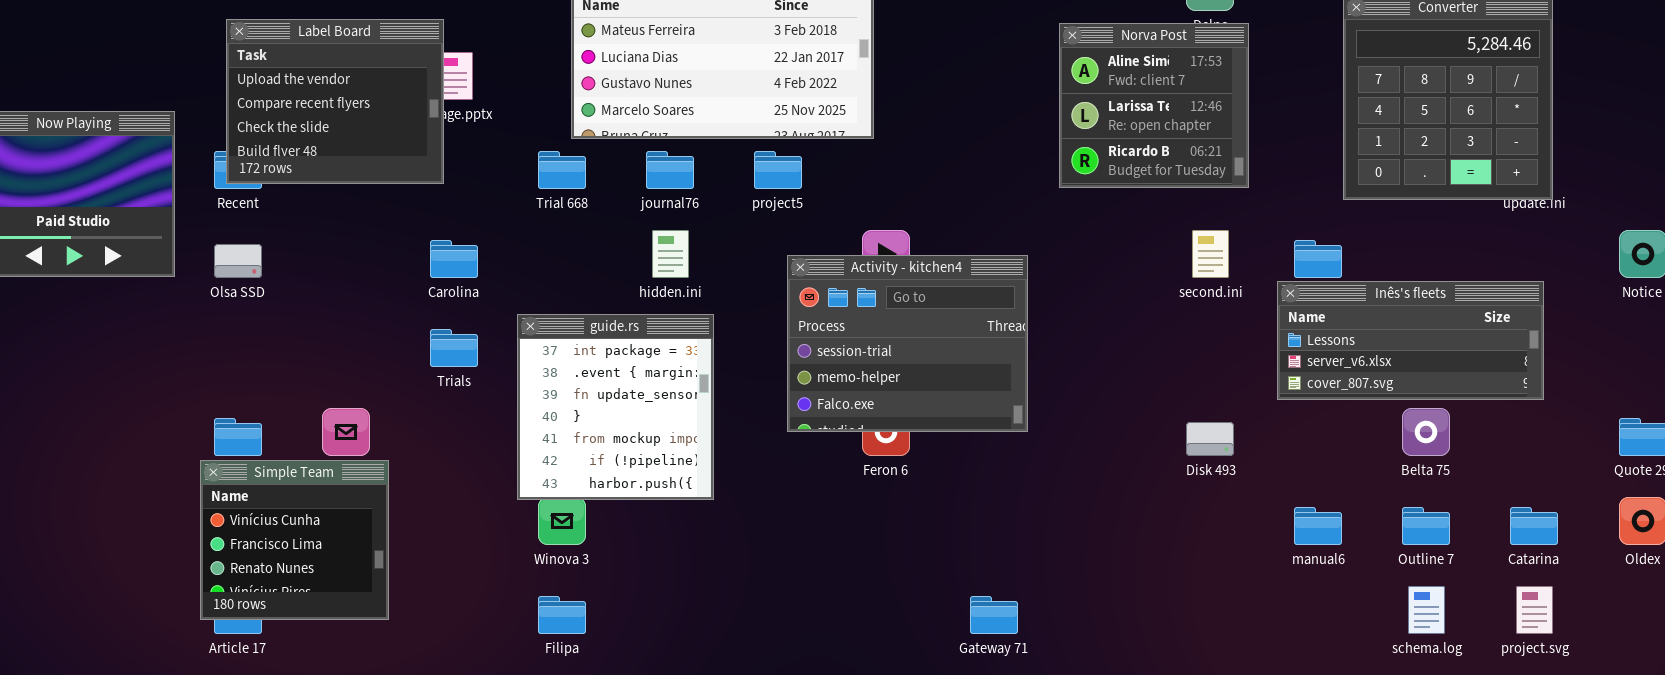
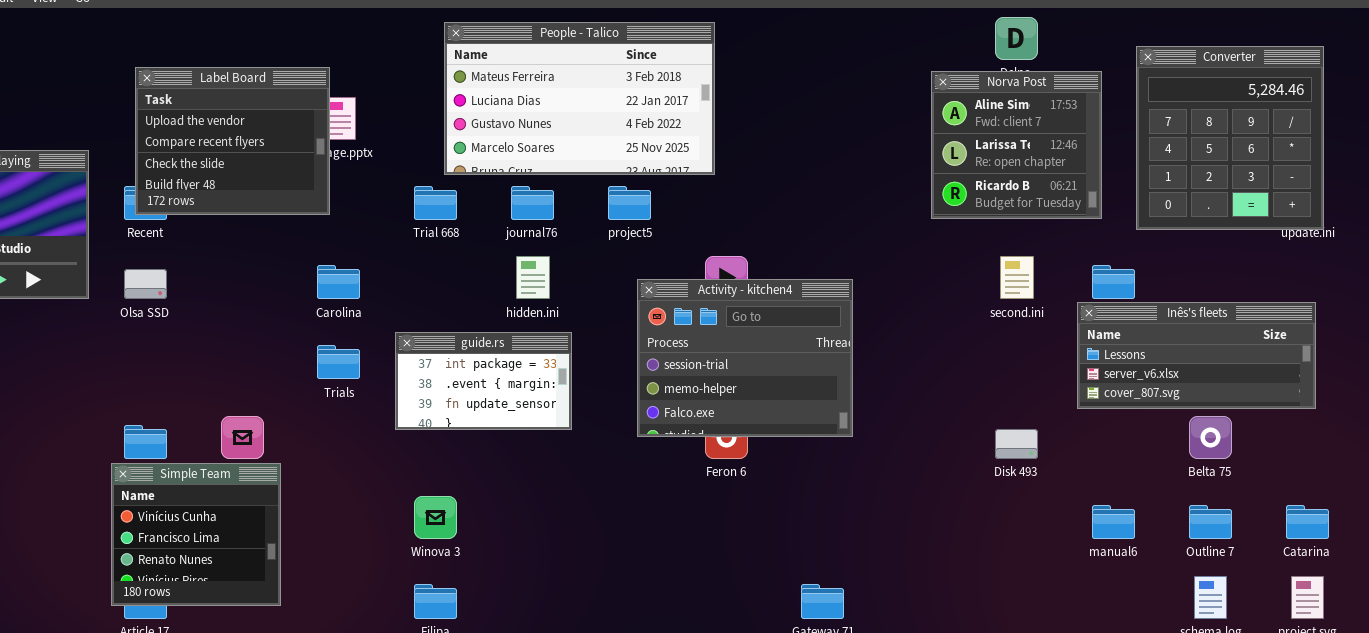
Norva Post: [1059,23,1249,188] -> [931,71,1102,219], moved
guide.rs: [517,314,714,500] -> [395,332,572,430], resized

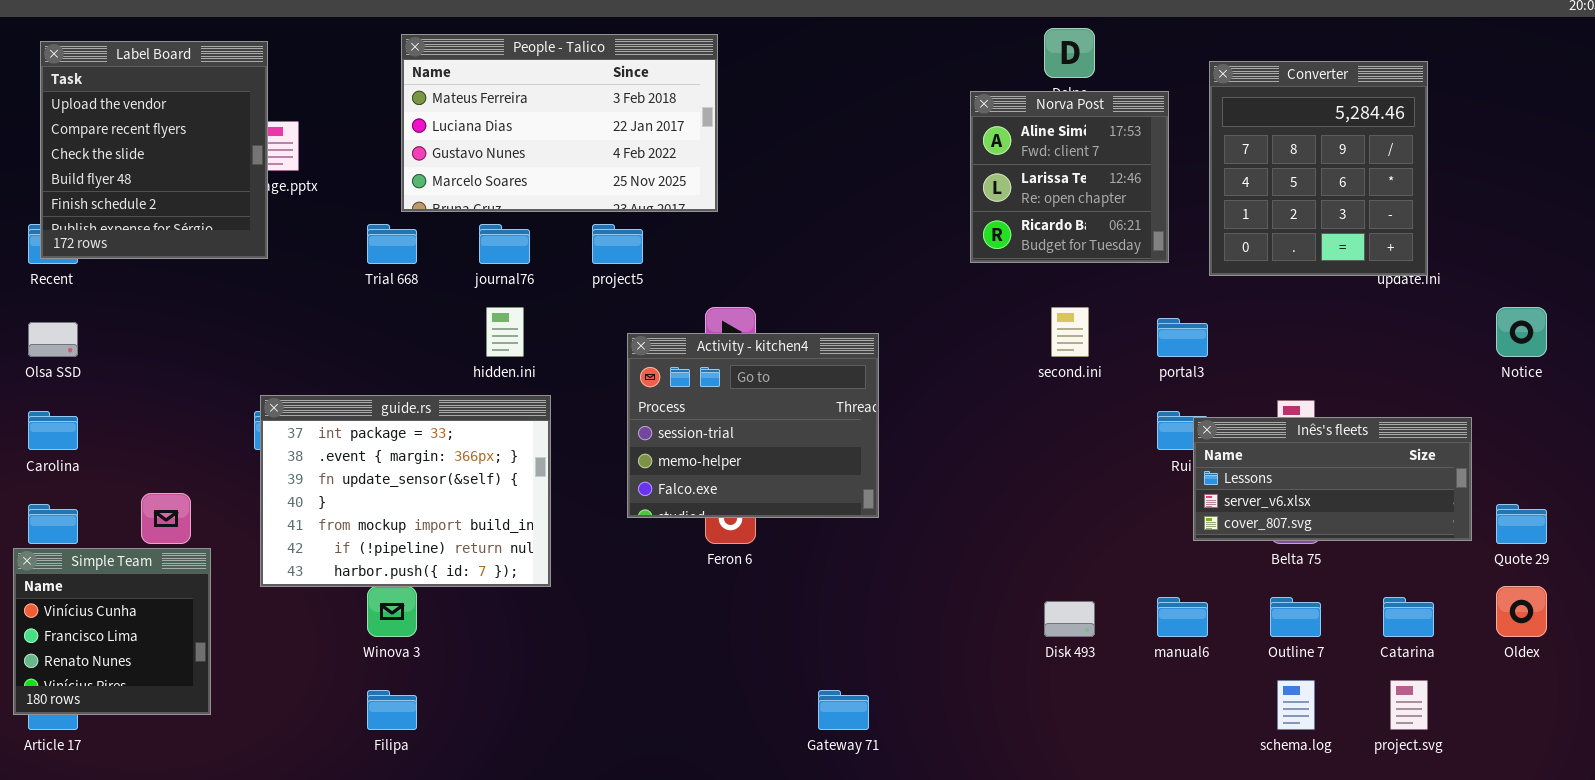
Label Board: [135,67,330,215] -> [40,41,268,259], resized
Carolina: [317,265,360,299] -> [28,411,78,450], moved
Inês's fleets: [1077,302,1316,409] -> [1193,417,1472,541], moved
guide.rs: [395,332,572,430] -> [260,395,551,587], resized
Disk 493: [995,429,1038,459] -> [1044,601,1095,637], moved

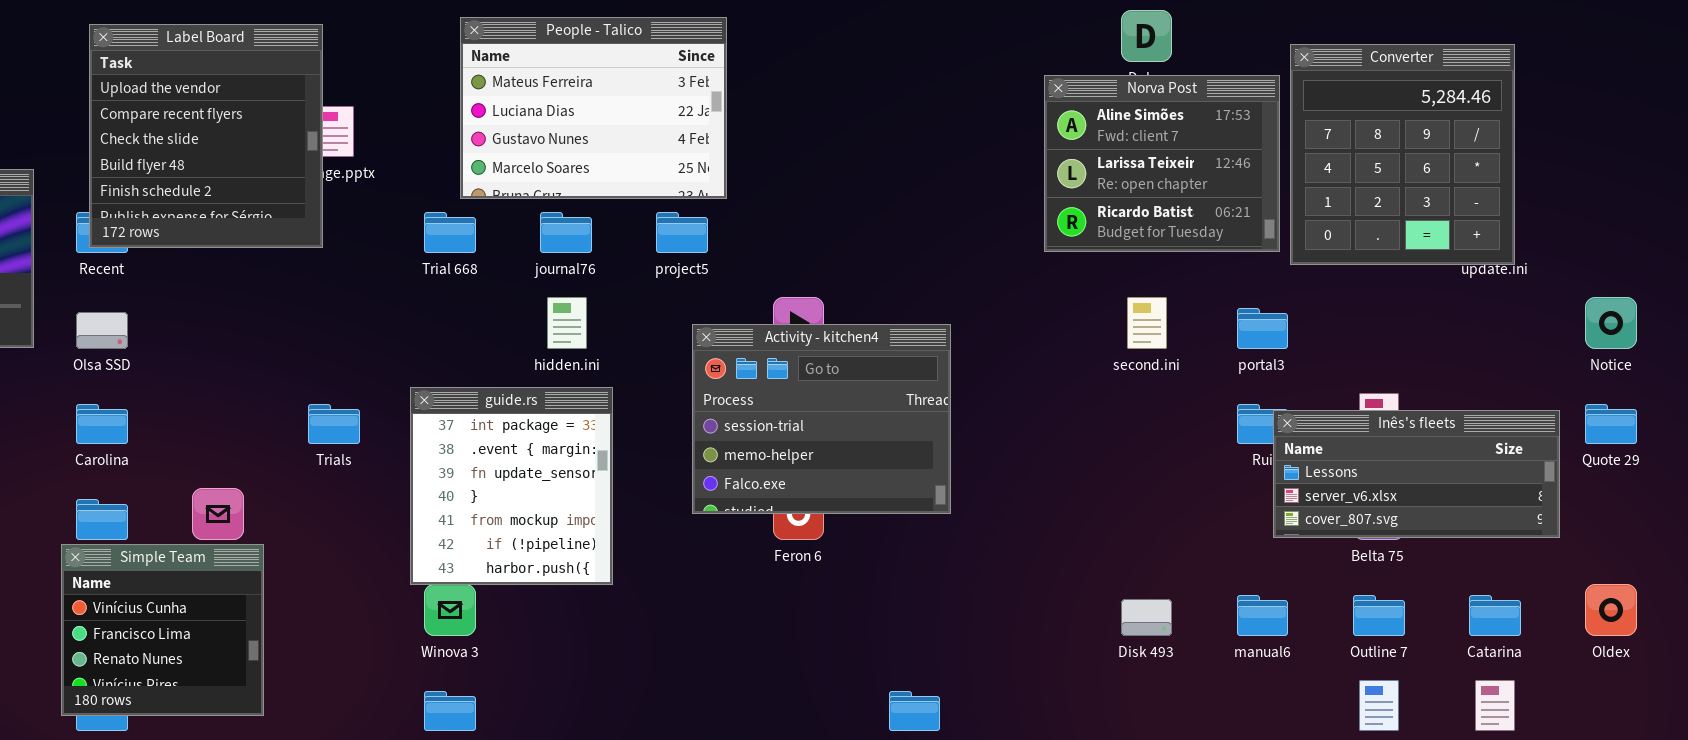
People - Talico: [401,34,718,212] -> [460,17,727,199], resized
Norva Post: [970,91,1169,263] -> [1044,75,1280,252], resized
guide.rs: [260,395,551,587] -> [410,387,613,585], resized
Quote 29: [1496,504,1547,544] -> [1585,404,1637,444], moved

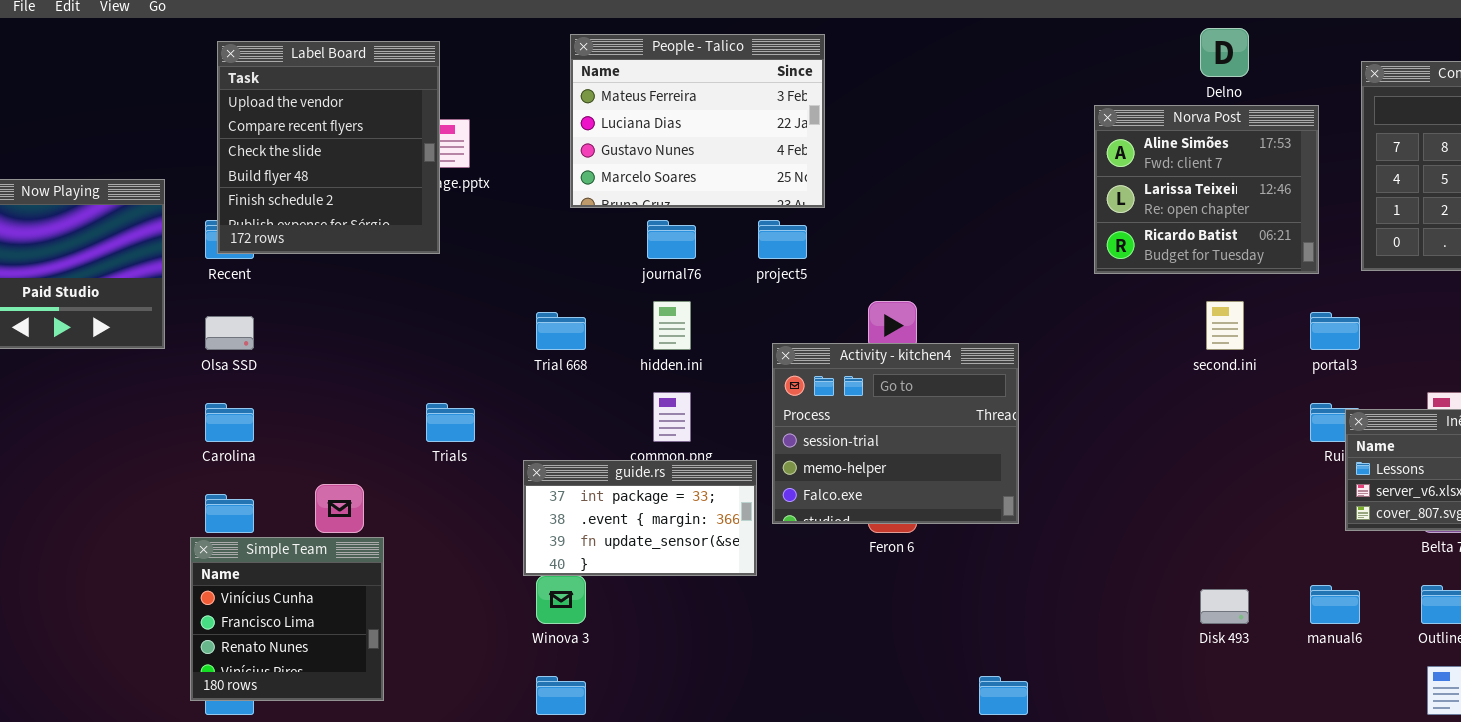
Norva Post: [1044,75,1280,252] -> [1094,105,1319,274], moved
Trial 668: [424,212,476,253] -> [536,312,586,350], moved
Activity - kitchen4: [692,324,951,514] -> [772,343,1019,524], moved
guide.rs: [410,387,613,585] -> [523,460,757,576], resized

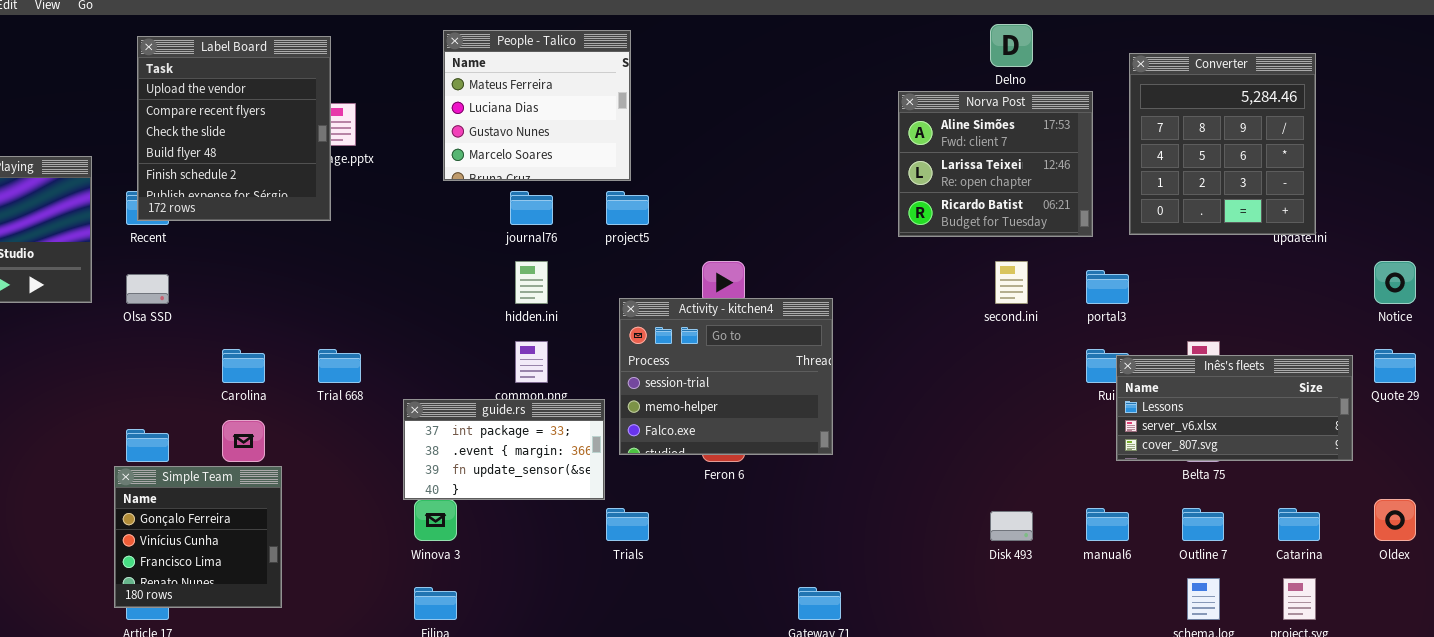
People - Talico: [570,34,825,208] -> [443,30,631,181], resized
Trial 668: [536,312,586,350] -> [318,349,361,383], moved
Carolina: [205,403,254,442] -> [222,349,265,383], moved
Trials: [426,403,475,442] -> [606,508,649,541], moved
Simple Team: [190,537,384,701] -> [114,466,282,608], scrolled up 1 row

